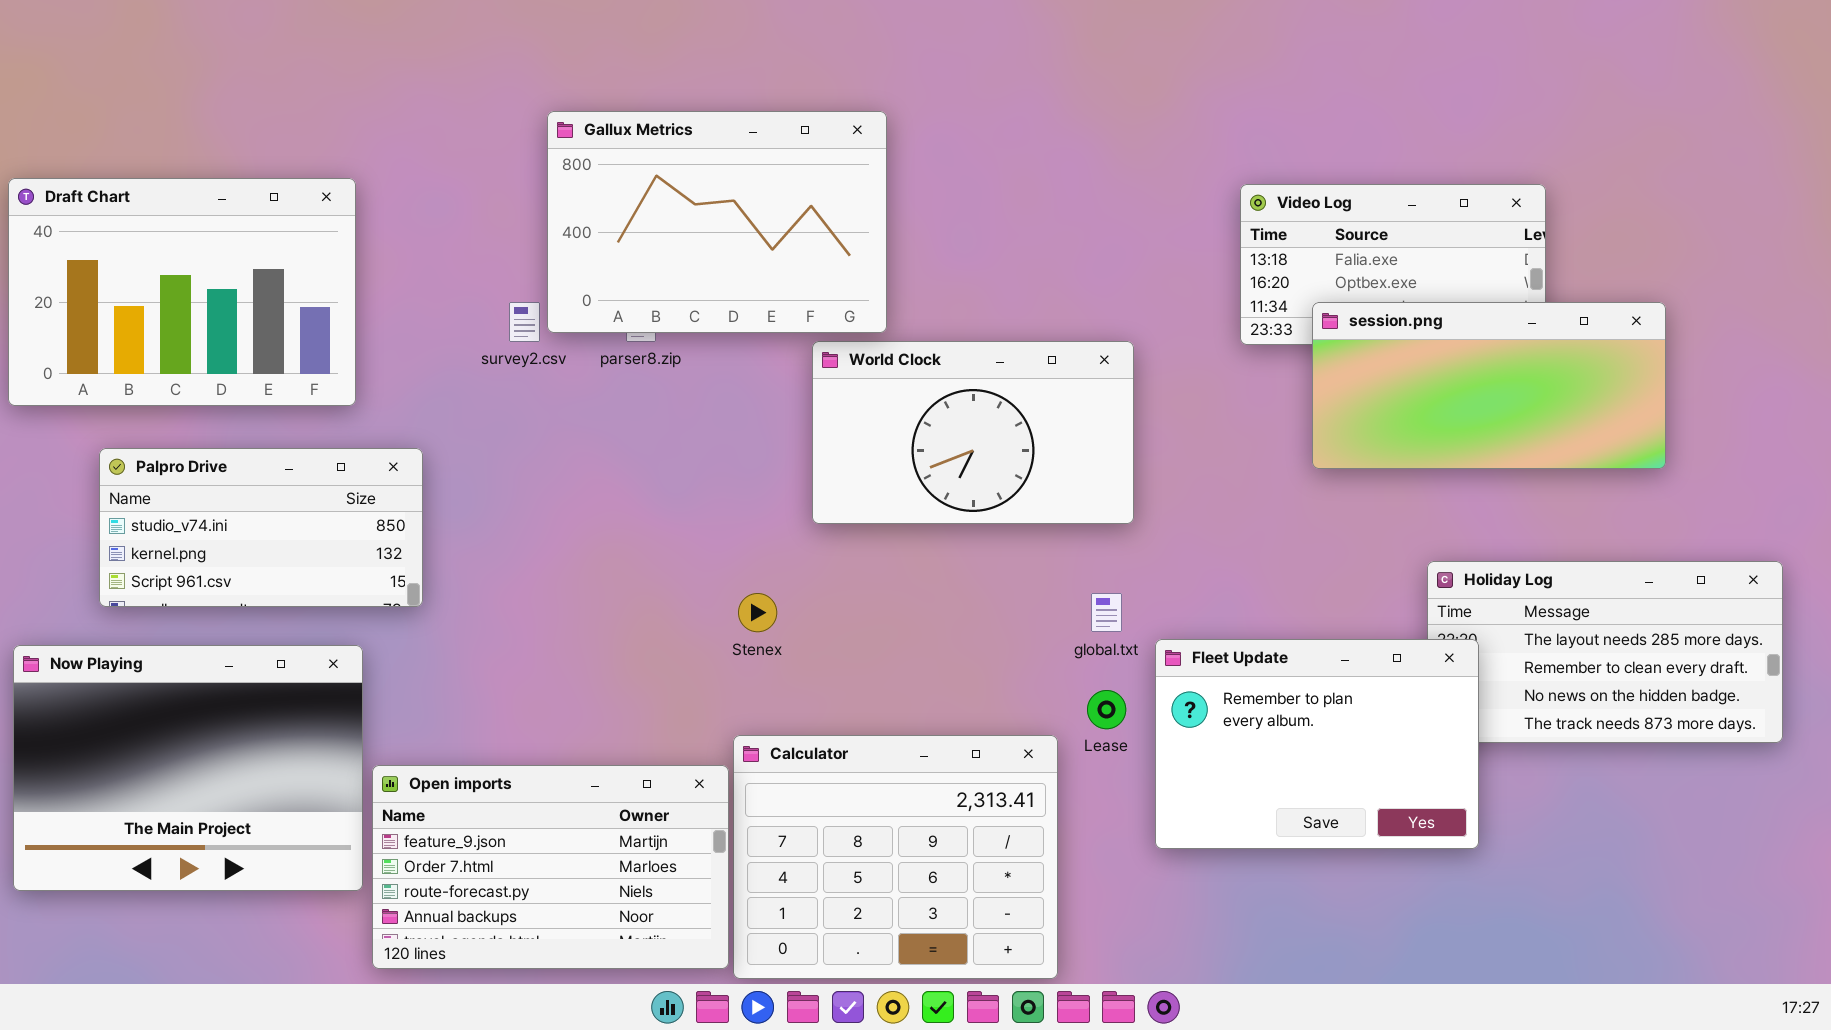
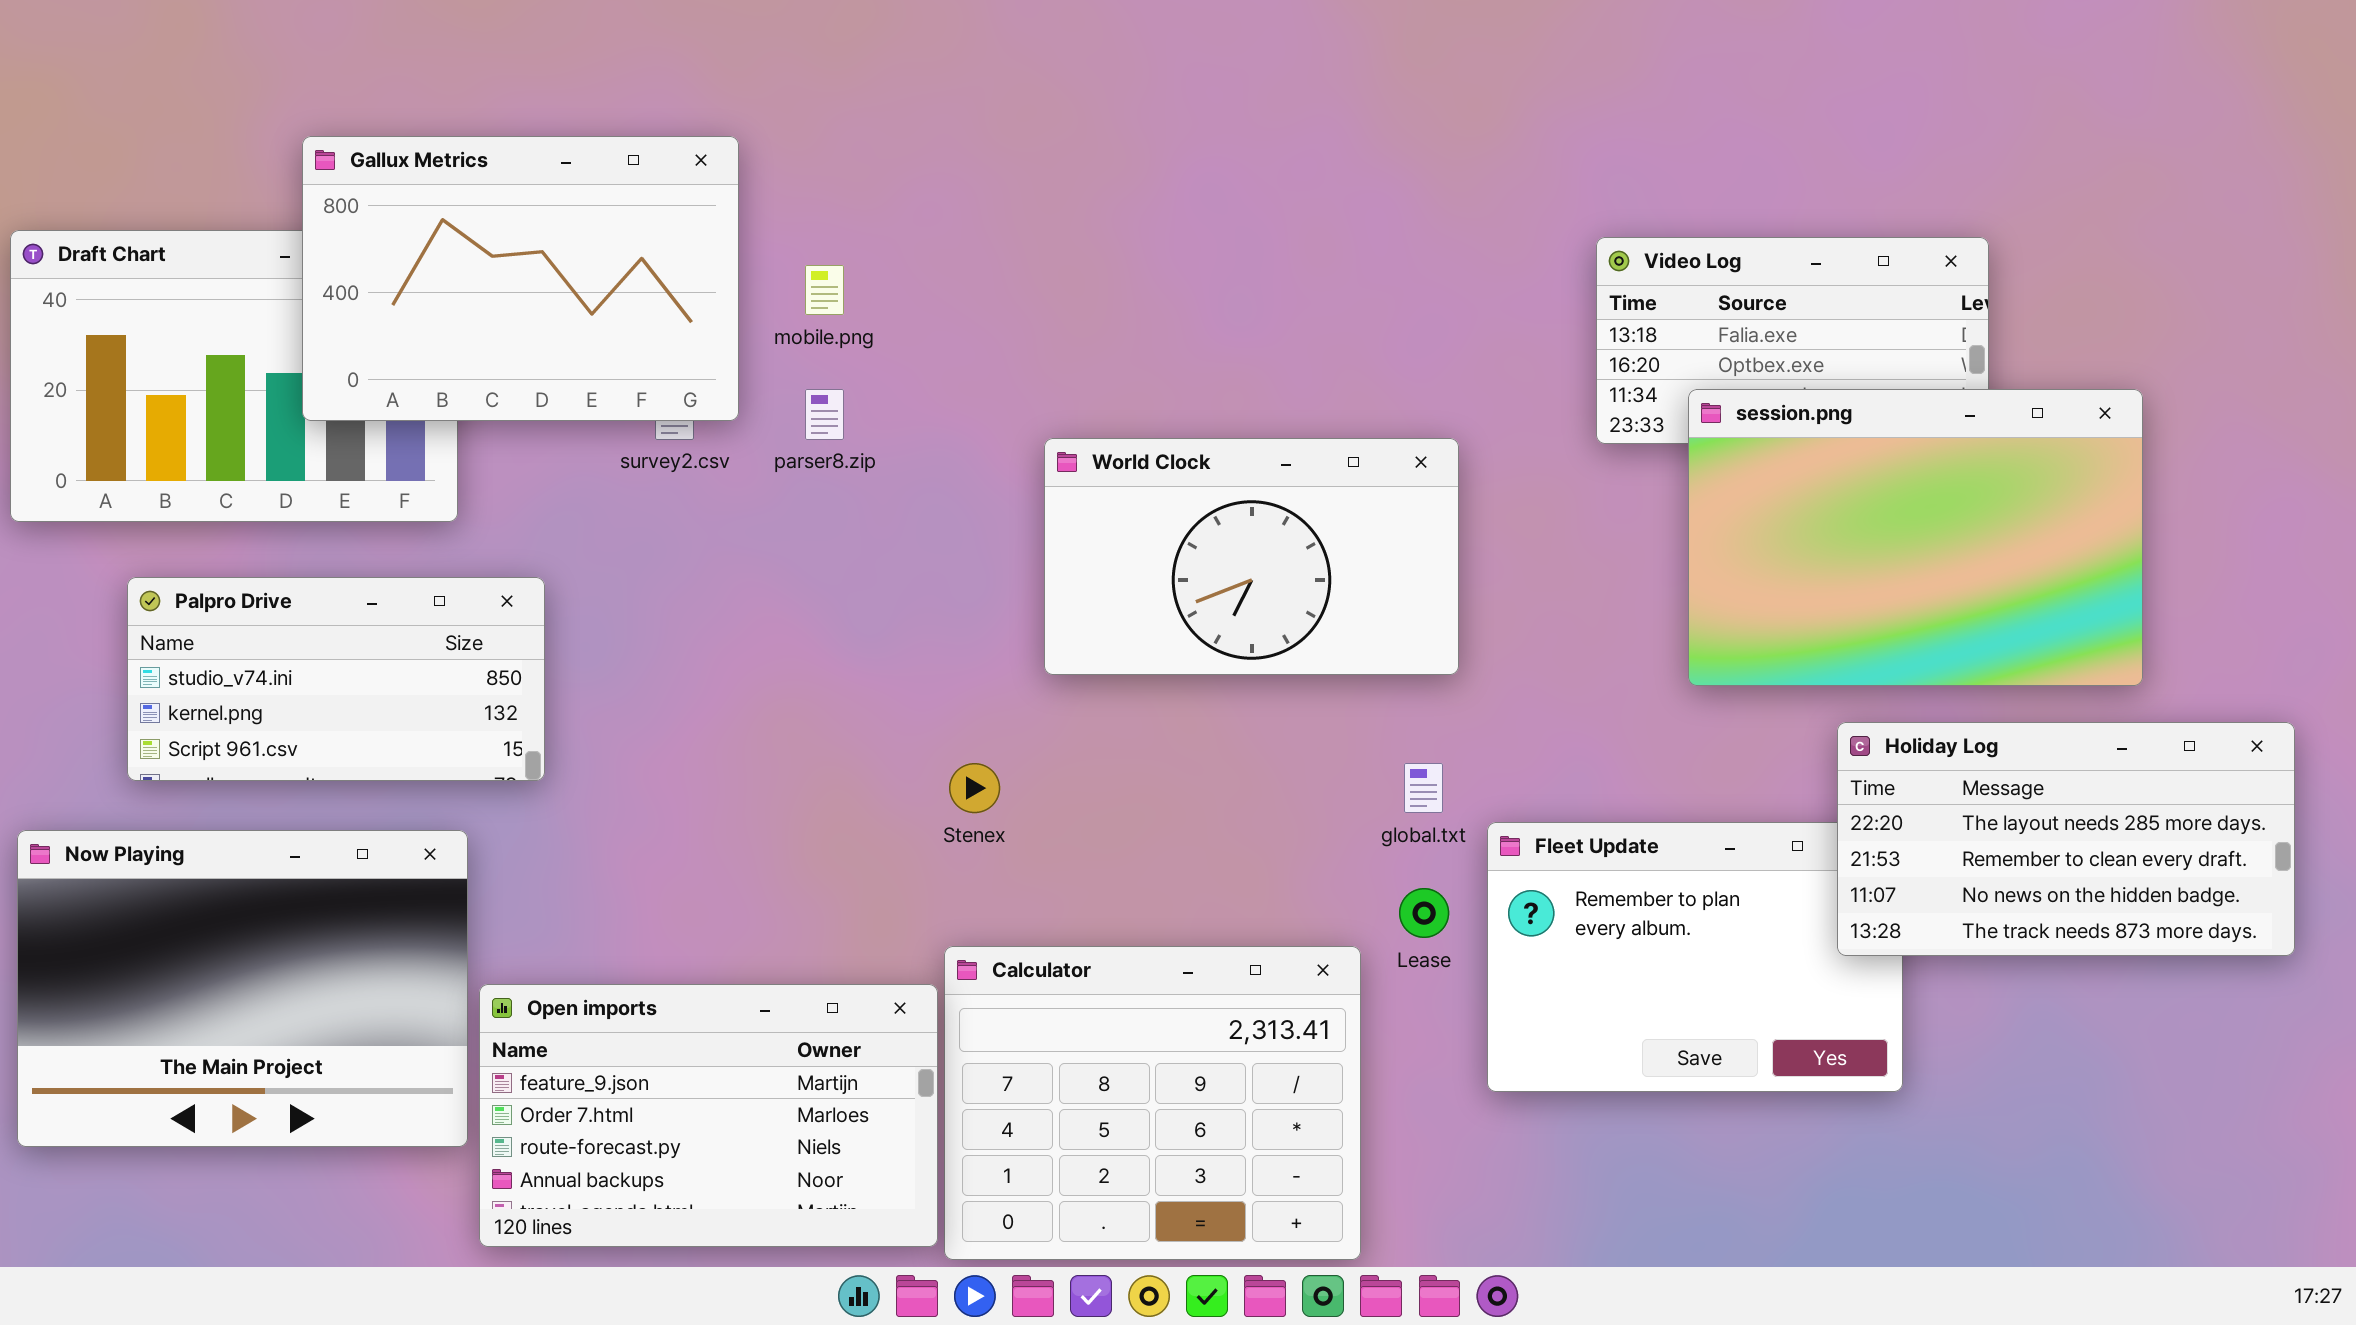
Gallux Metrics: [547,111,887,333] -> [302,136,739,421], moved
session.png: [1312,302,1666,469] -> [1688,389,2143,686], resized
Holiday Log: [1427,561,1783,743] -> [1837,722,2295,956], raised

